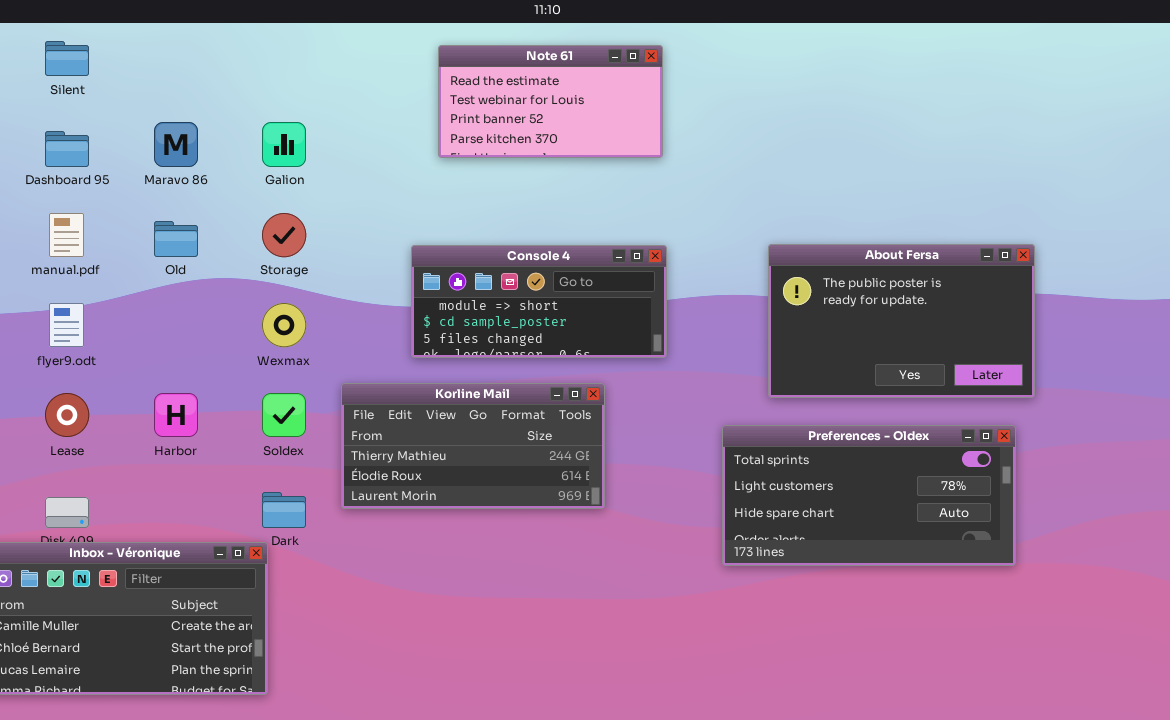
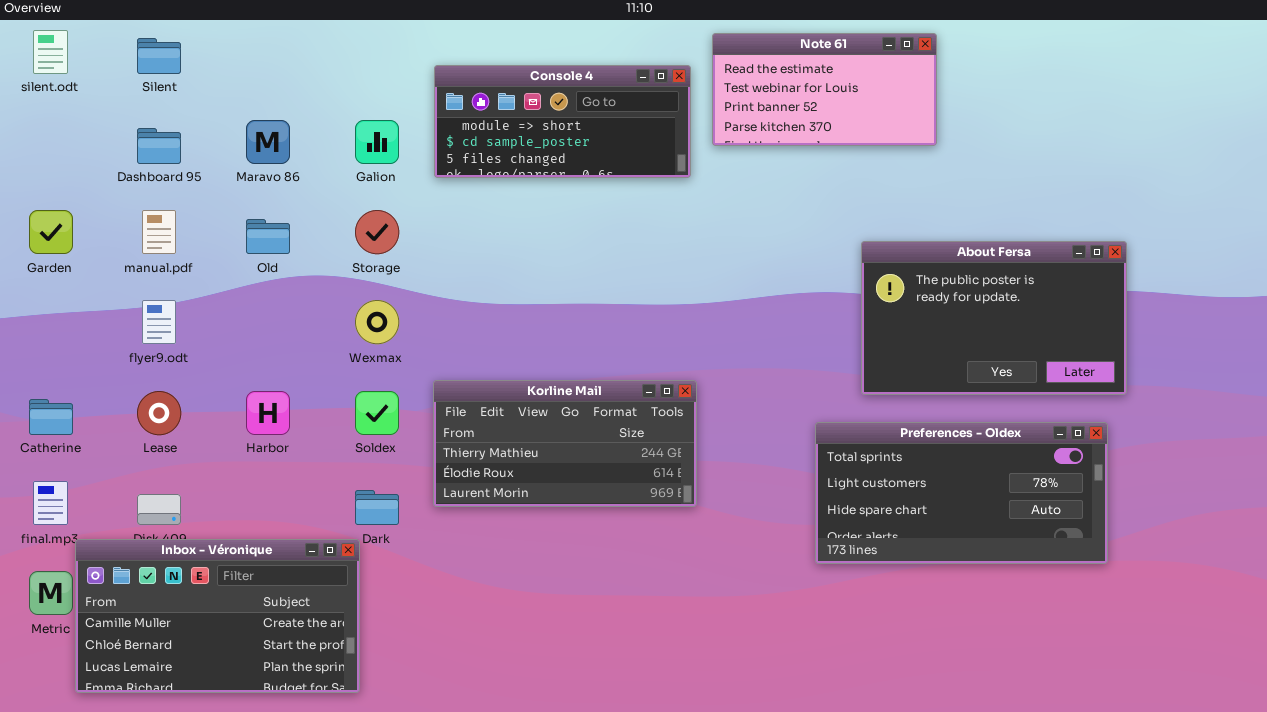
Note 61: [438,45,663,158] -> [712,33,937,146], moved
Console 4: [411,245,667,358] -> [434,65,691,178], moved

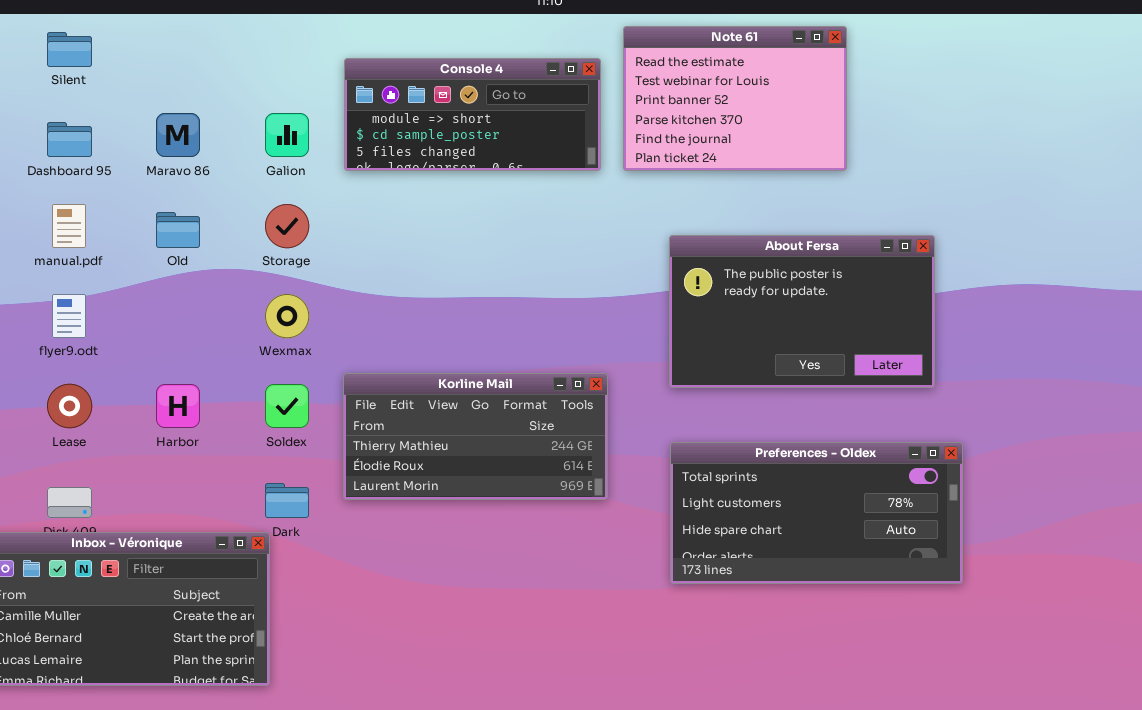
Note 61: [712,33,937,146] -> [623,26,847,171], resized
About Fersa: [861,241,1127,395] -> [669,235,935,388], moved
Preferences - Oldex: [815,422,1108,564] -> [670,442,963,584], moved

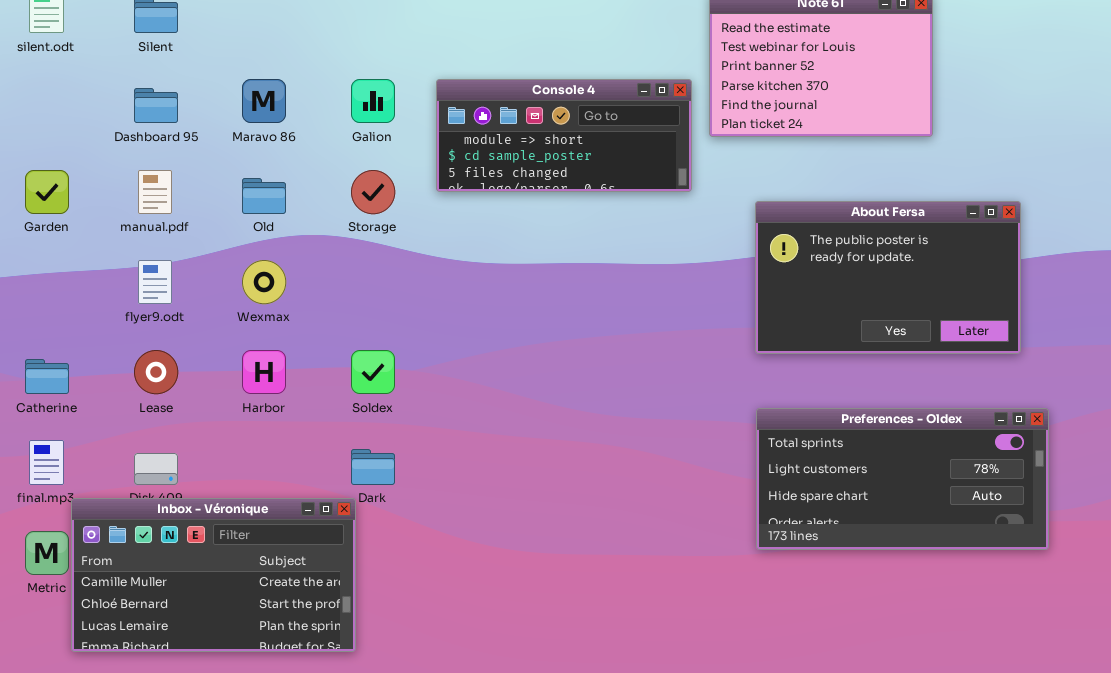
Console 4: [344,58,601,171] -> [436,79,692,192], moved
Wexmax: [265,294,309,338] -> [242,260,286,304], moved
Korline Mail: [343,373,608,500] -> none, closed

